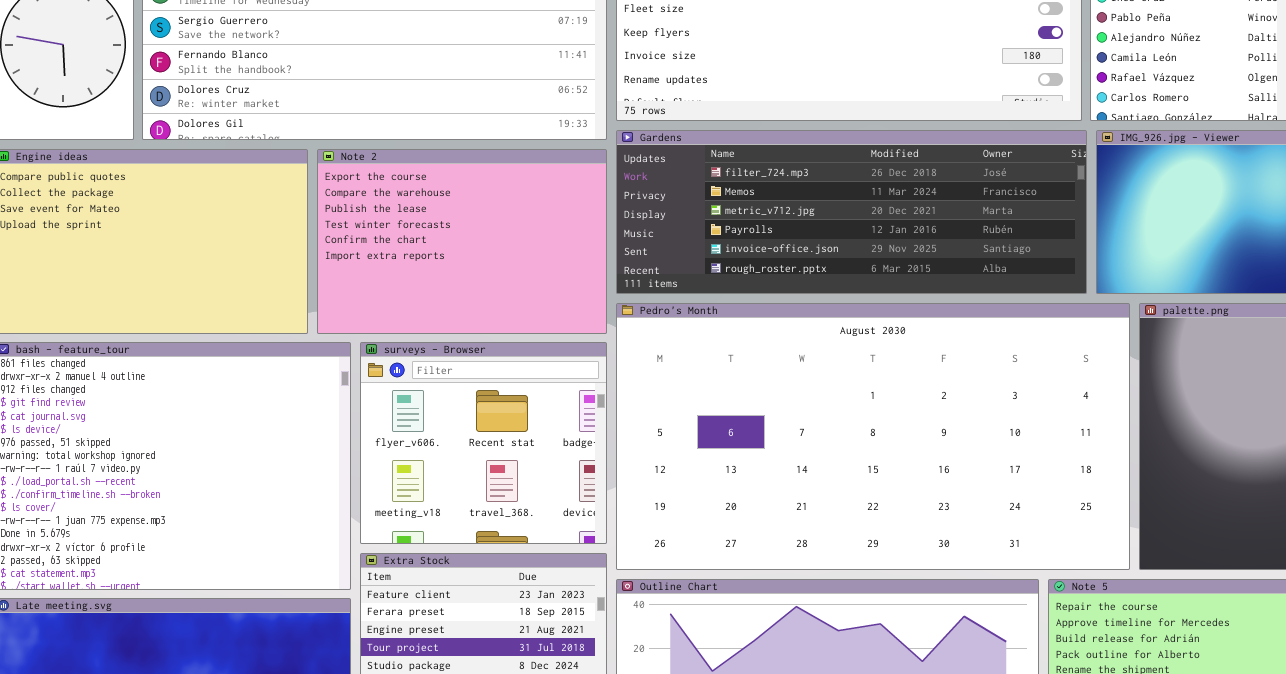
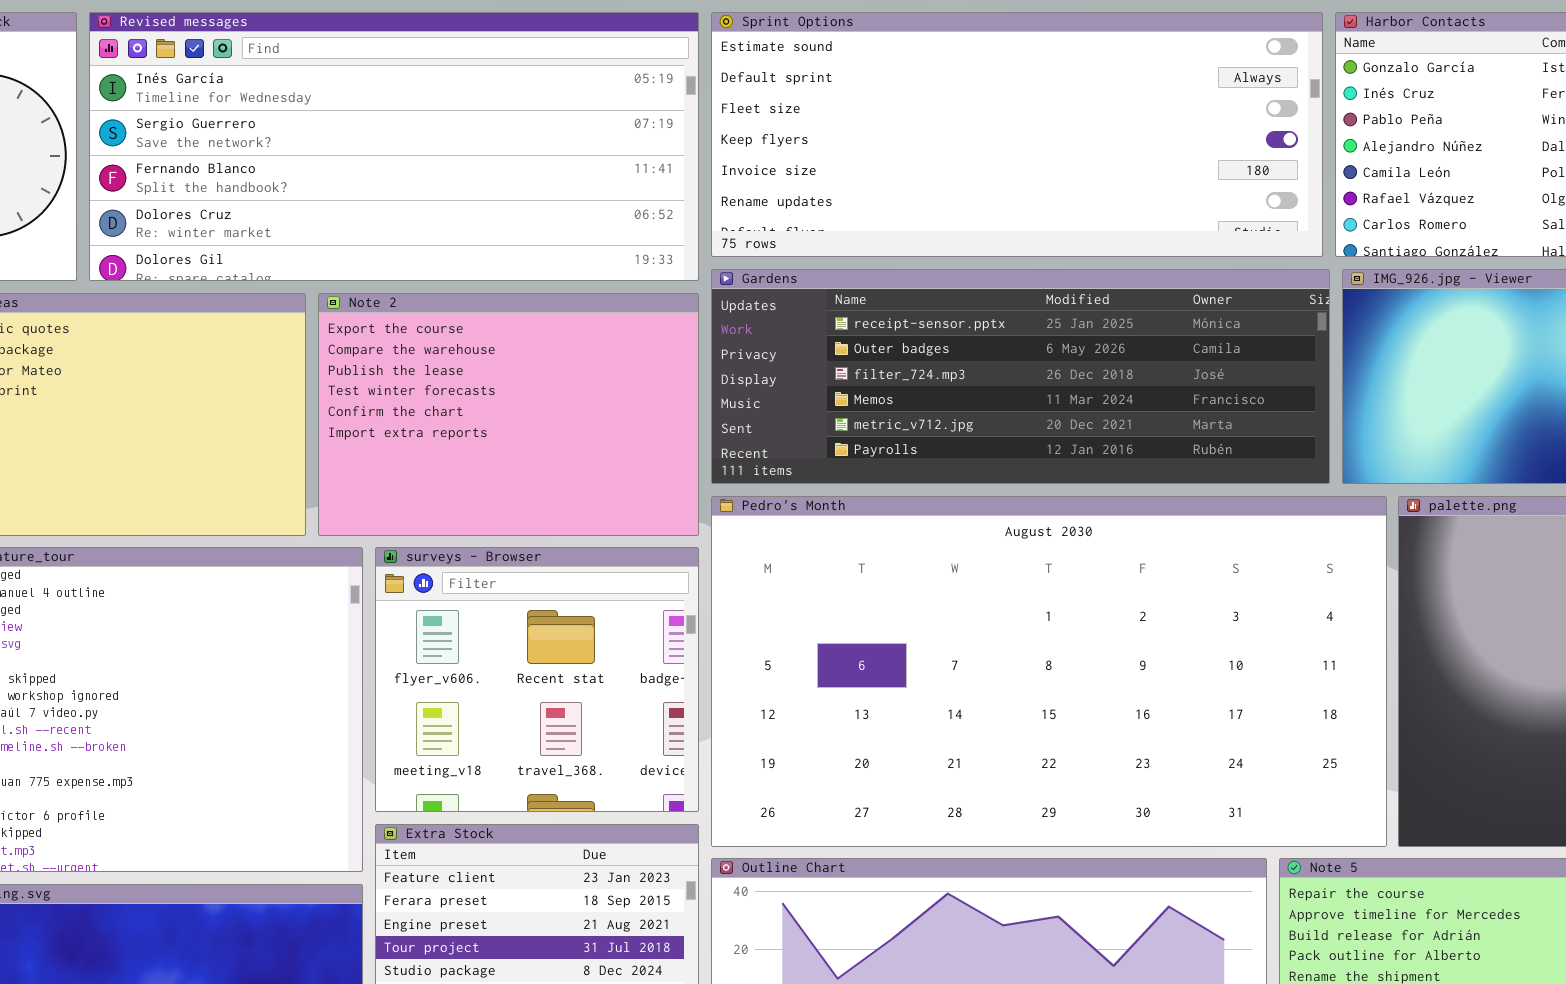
Gardens: [616,130,1087,294] -> [711,269,1330,484], scrolled up 2 rows

